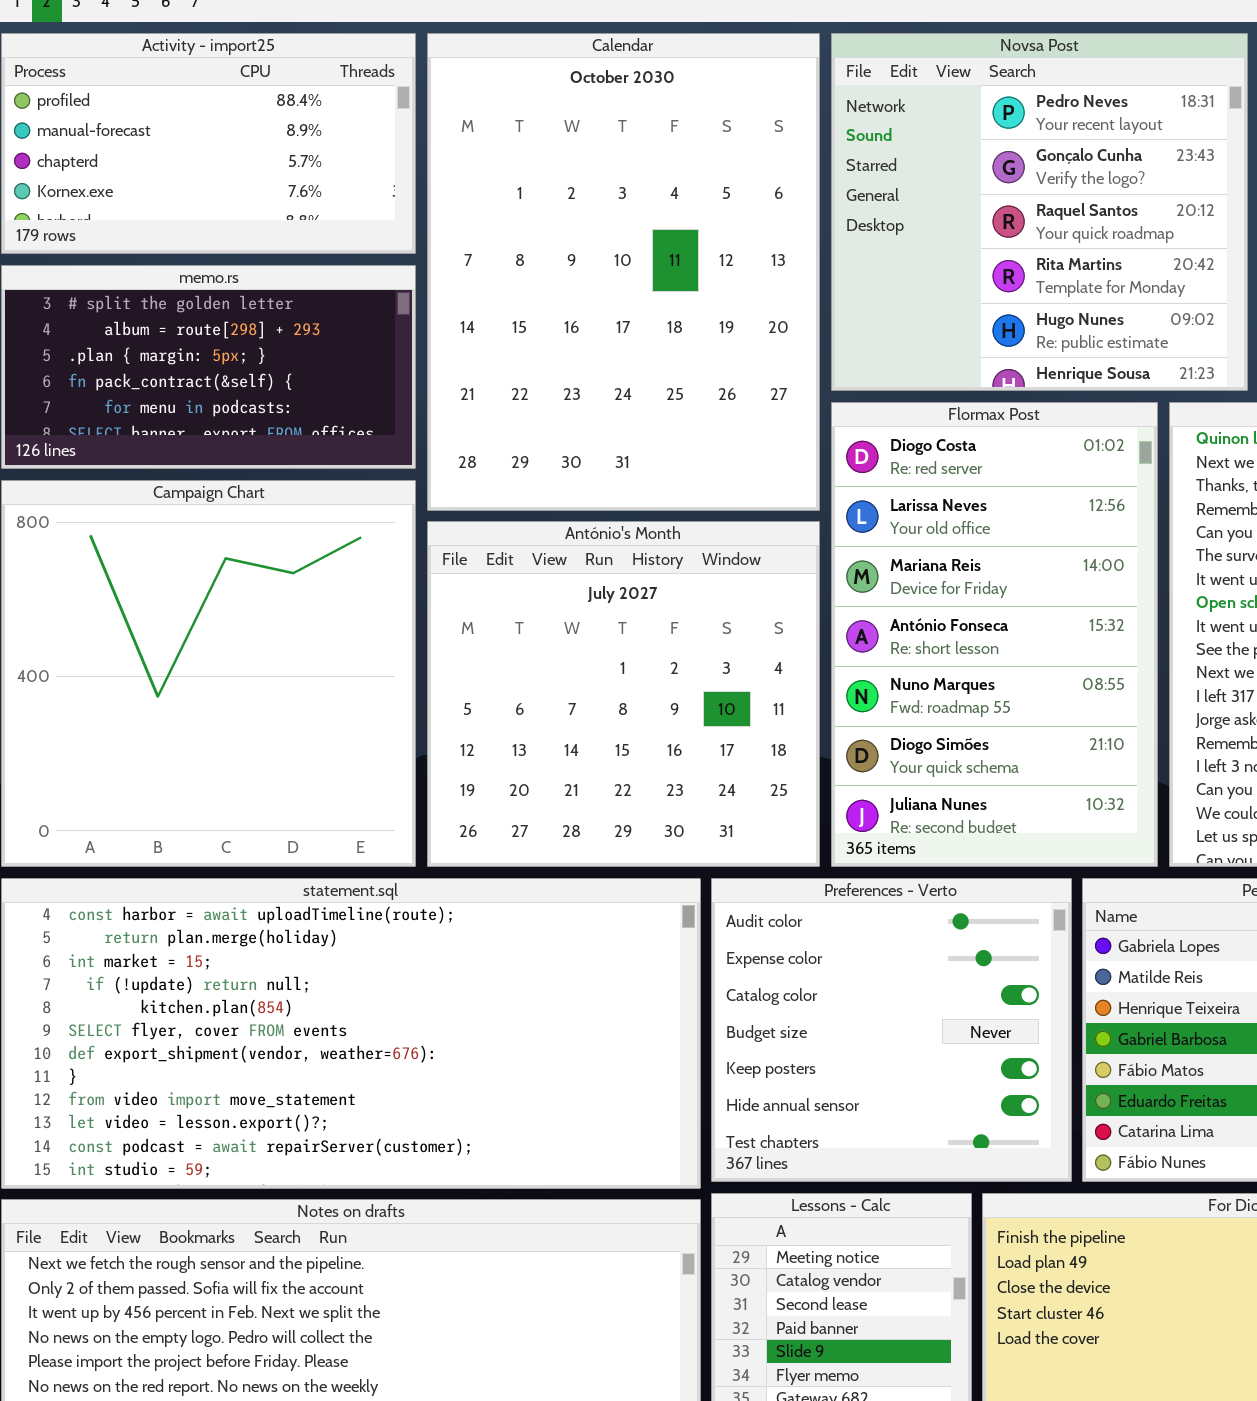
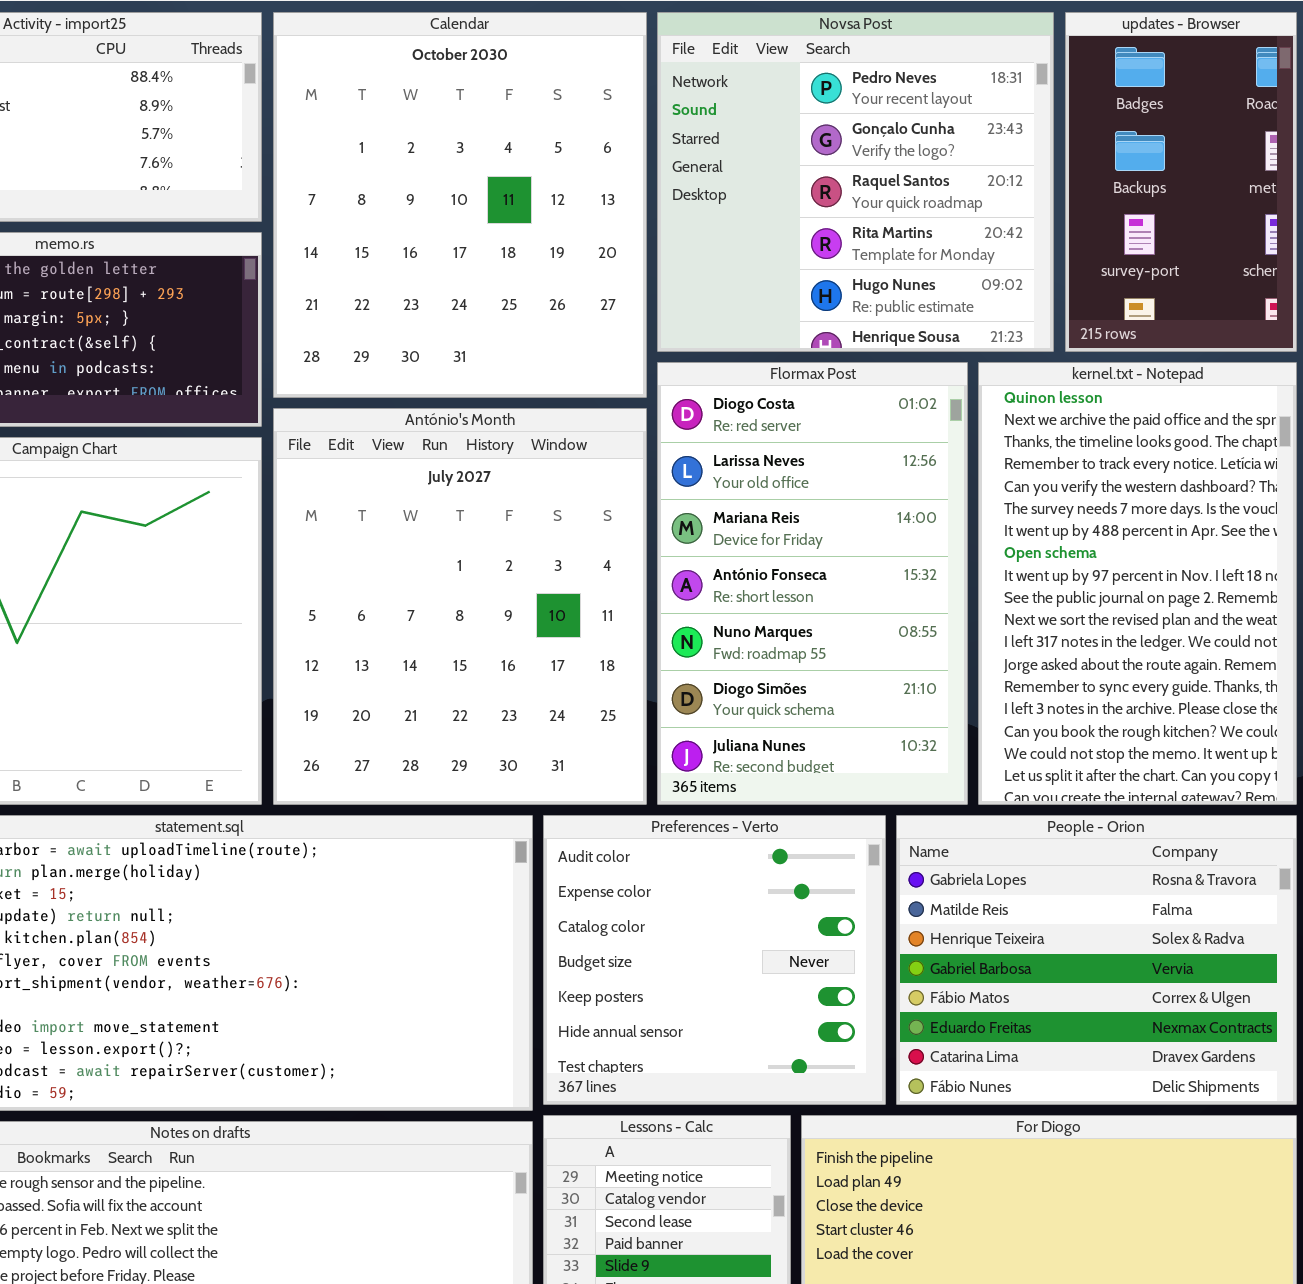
Calendar: [427,33,820,511] -> [273,12,647,398], resized
António's Month: [427,521,820,867] -> [273,408,647,805], resized

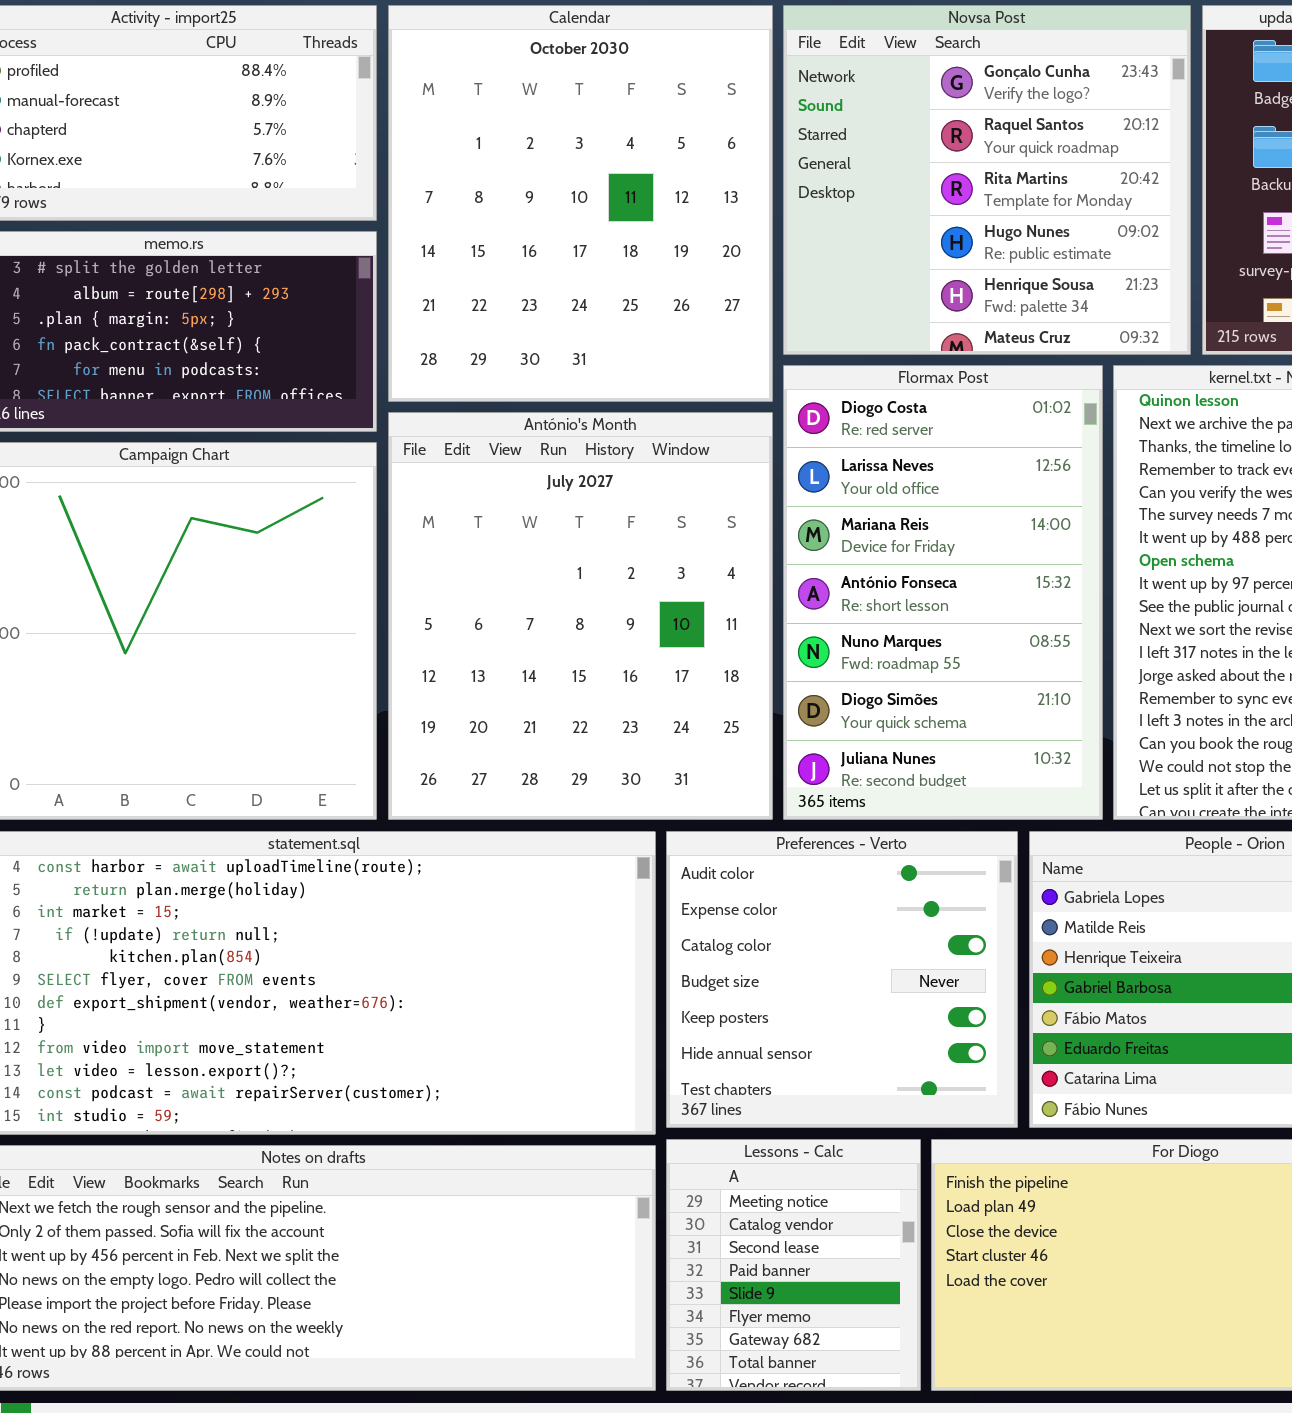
Novsa Post: [657,12,1054,352] -> [783,5,1191,355], scrolled down 1 row

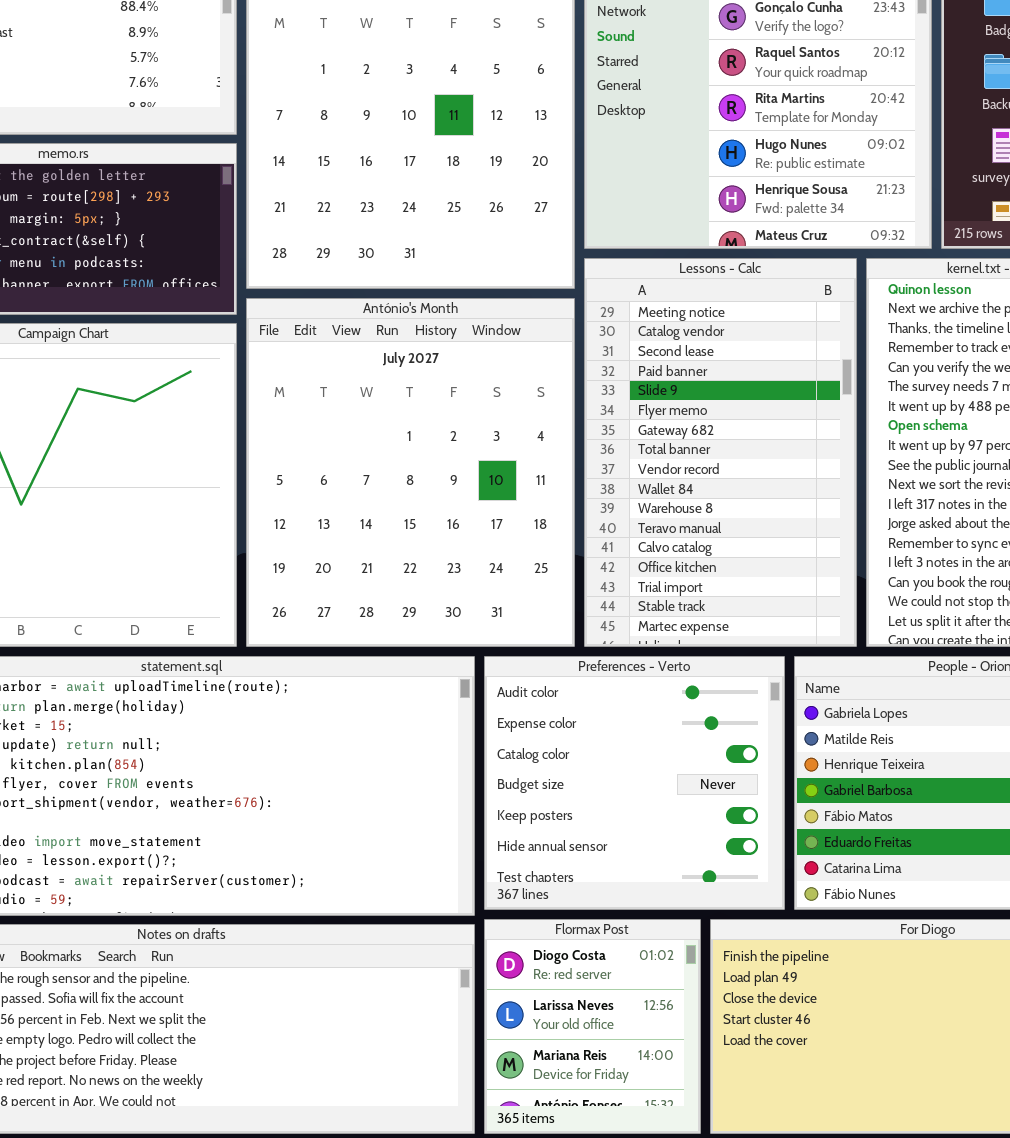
Flormax Post: [783,365,1103,820] -> [484,919,701,1134], moved, resized
Lessons - Calc: [666,1139,921,1391] -> [584,258,857,647], moved, resized

